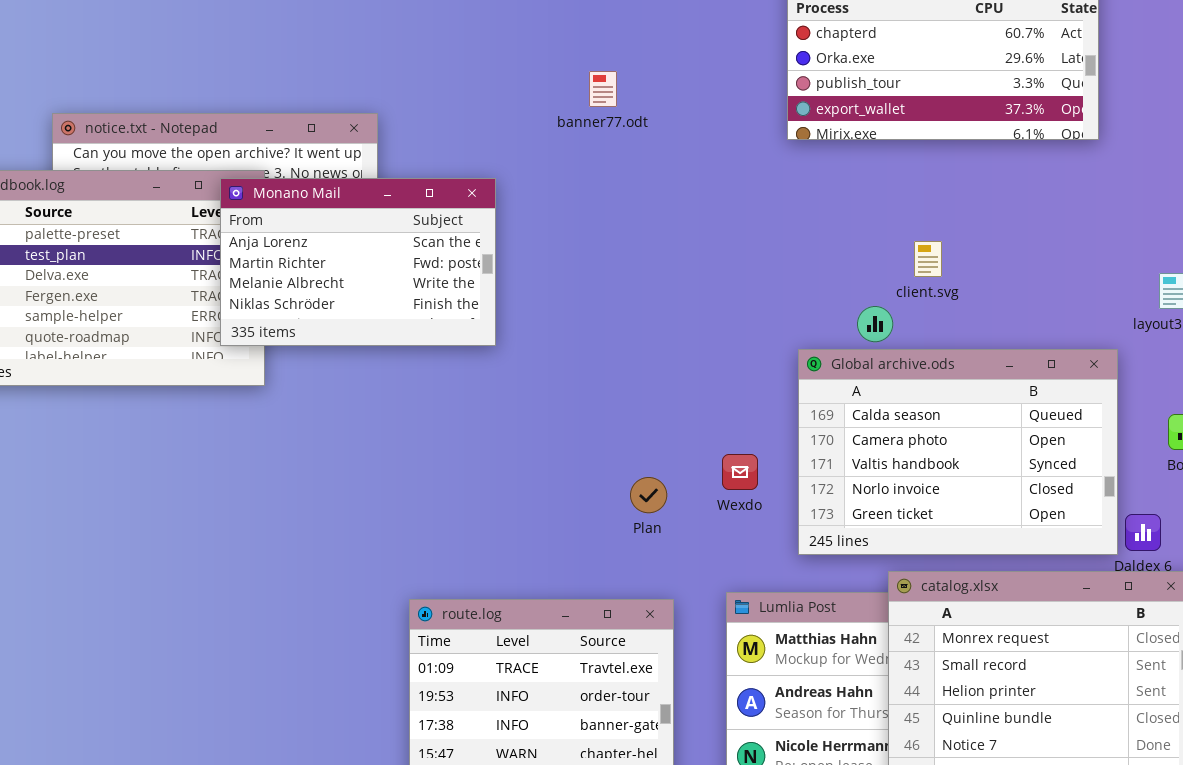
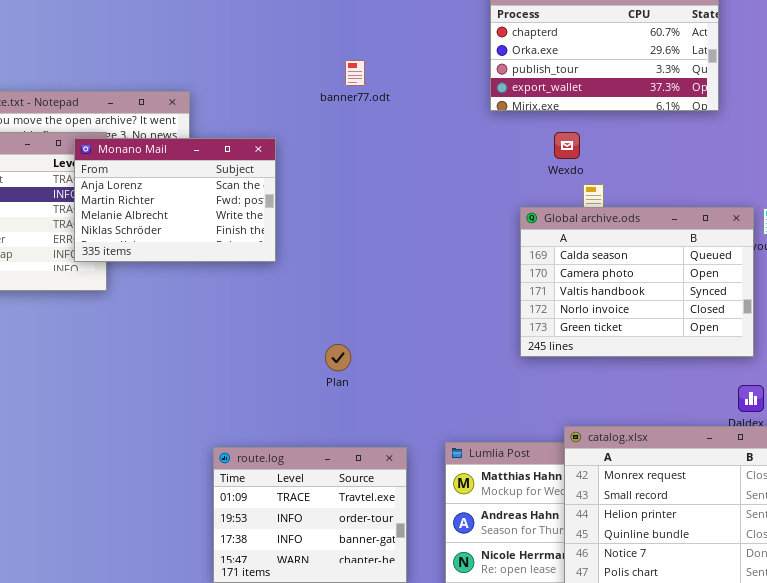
Global archive.ods: [798,349,1118,555] -> [520,207,754,357], moved
Wexdo: [722,454,758,490] -> [554,132,580,159], moved
Plan: [630,477,667,513] -> [325,344,351,371], moved

